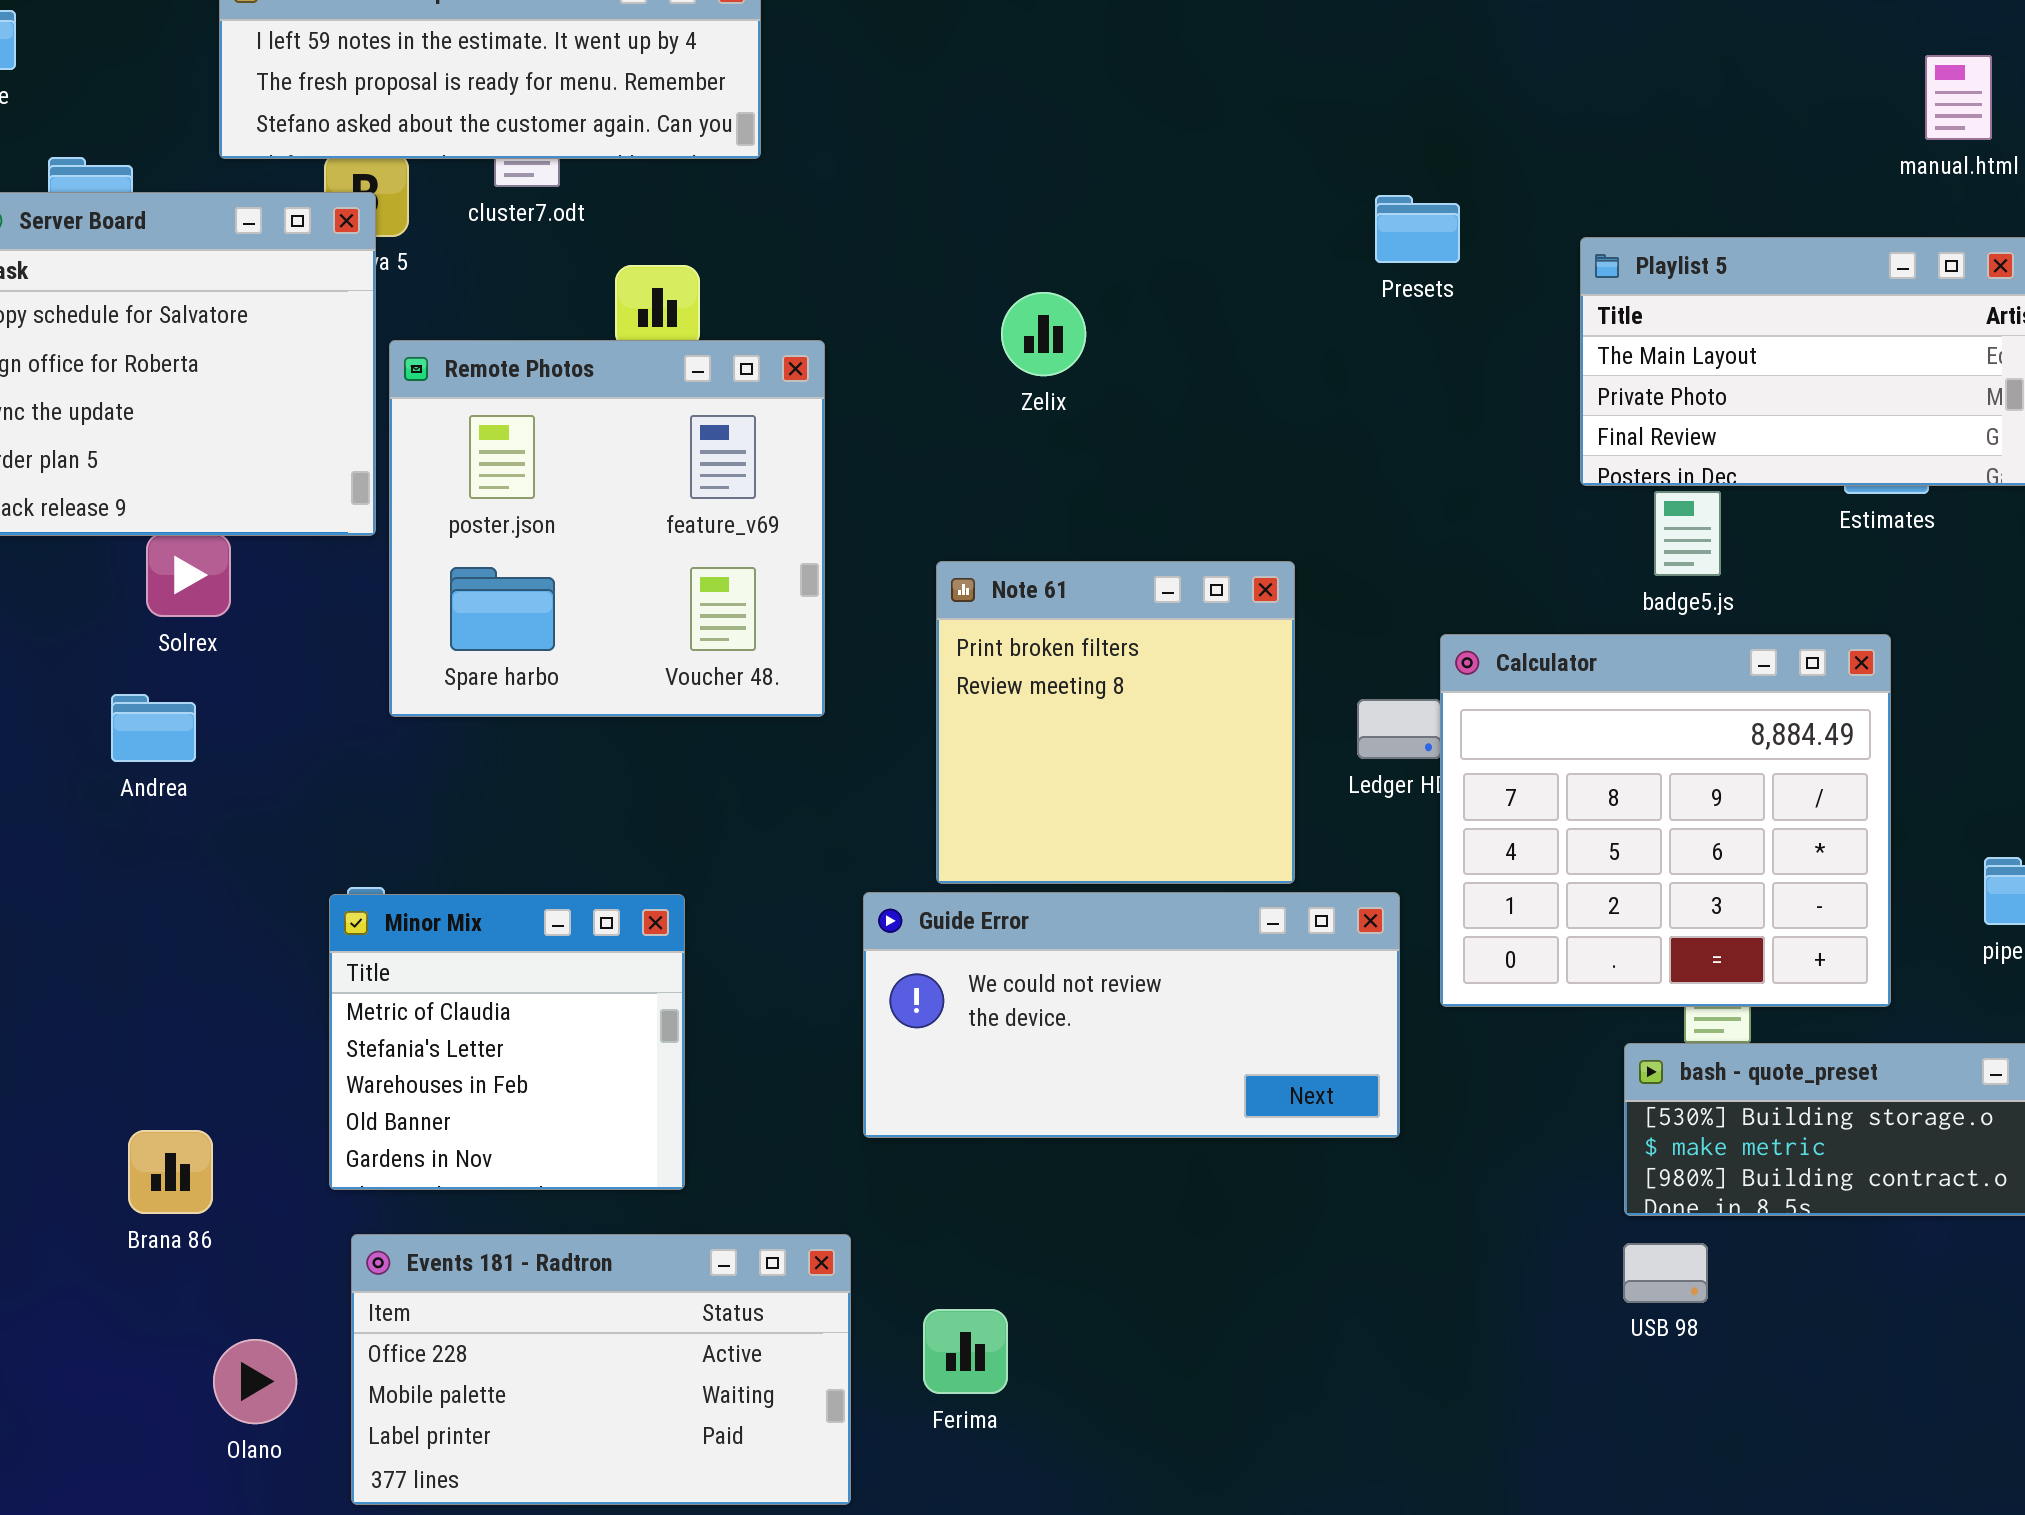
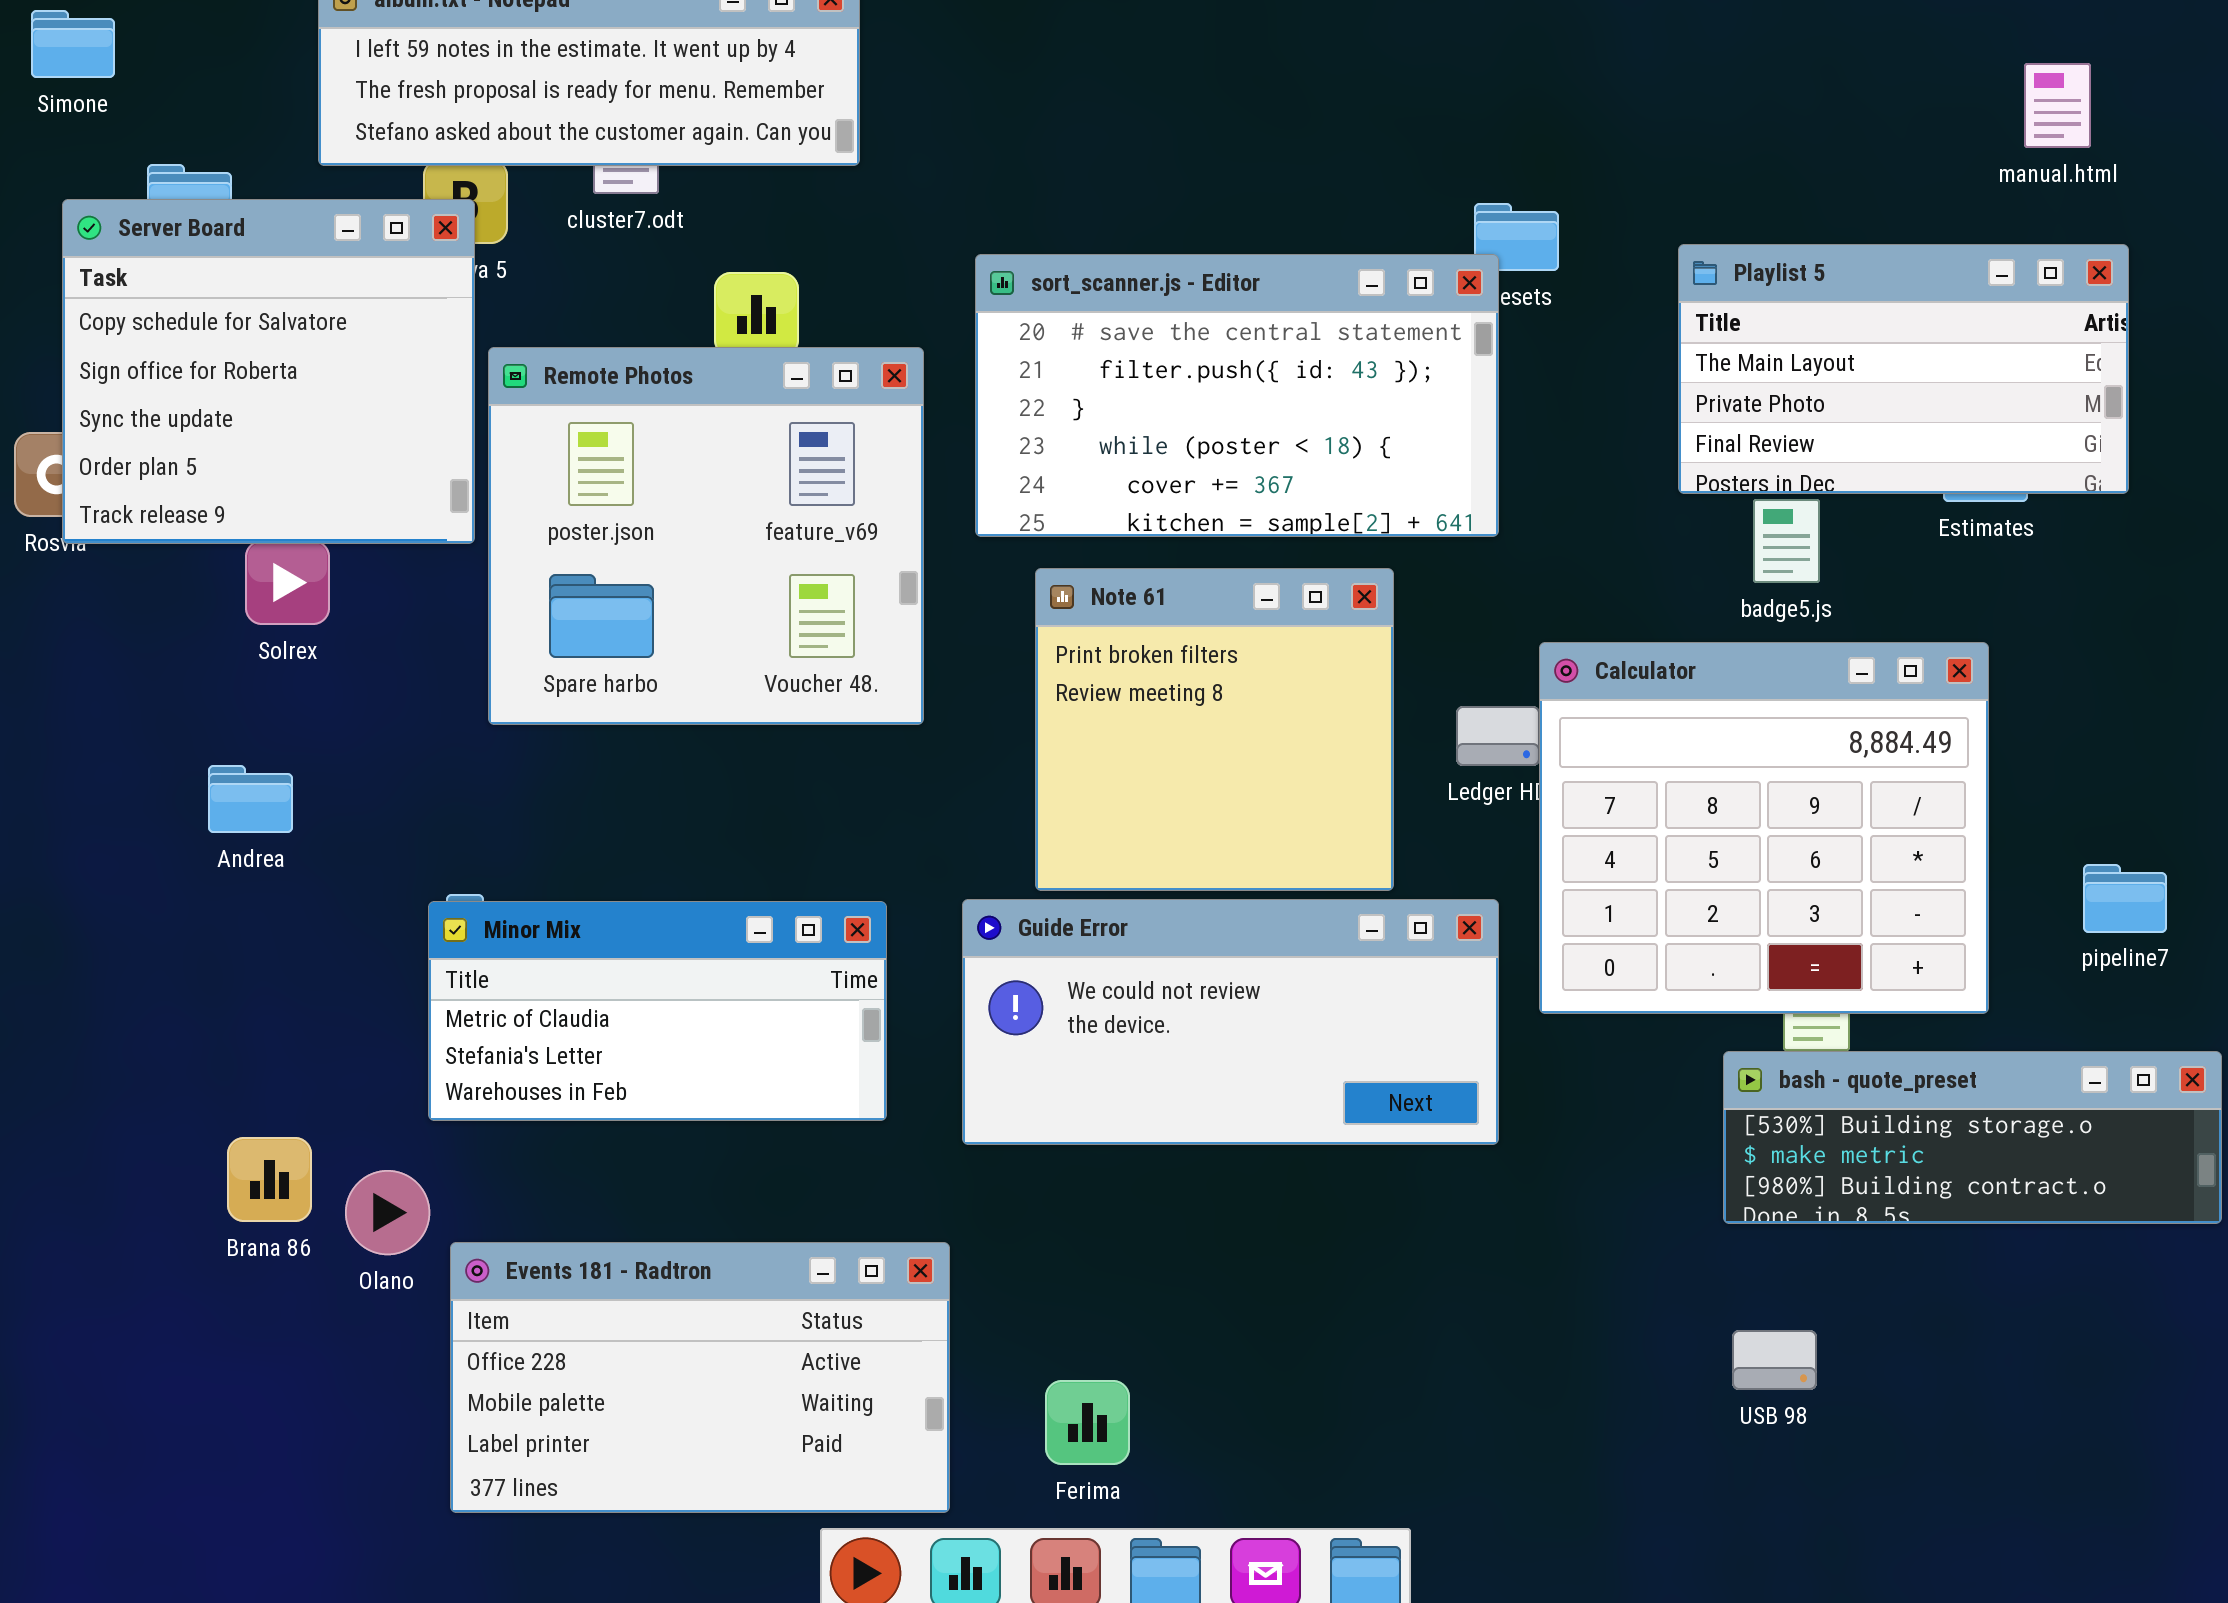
sort_scanner.js - Editor: none -> [975,254,1499,537], opened
Andrea: [111,694,196,762] -> [208,765,293,833], moved
Minor Mix: [329,894,685,1190] -> [428,901,887,1121], resized
USB 98: [1623,1243,1708,1303] -> [1732,1330,1817,1390], moved
Ferima: [923,1309,1008,1394] -> [1045,1380,1130,1465], moved
Olano: [213,1339,297,1424] -> [345,1170,430,1255], moved

